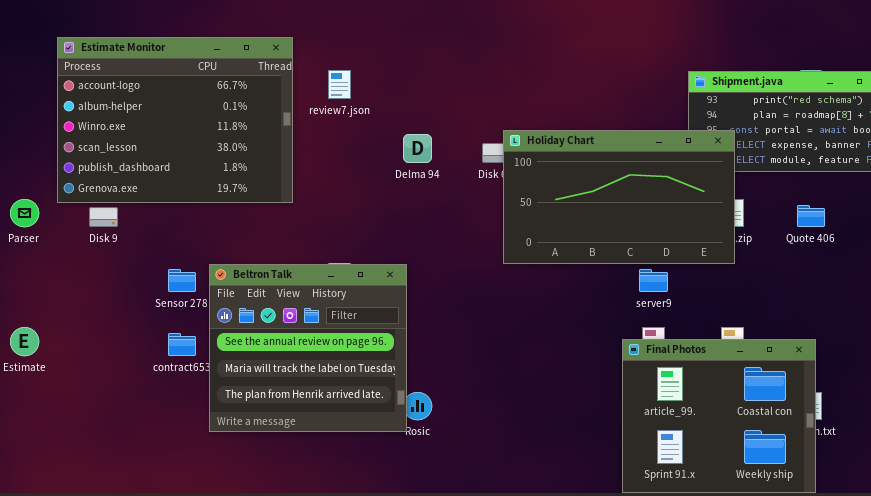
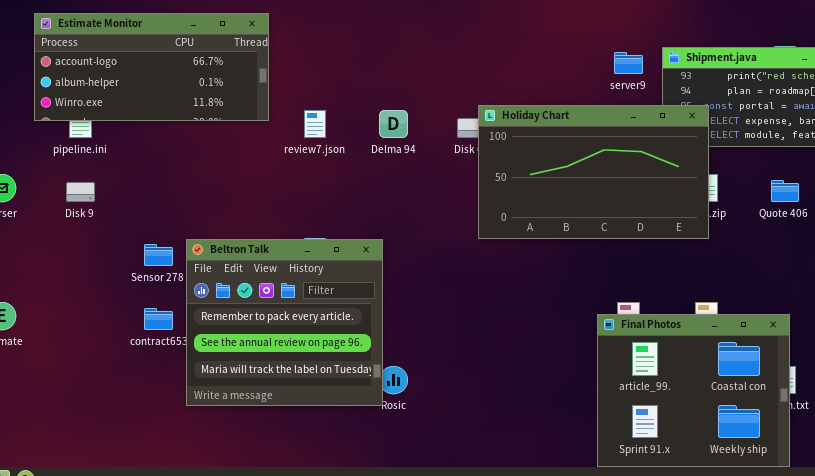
Estimate Monitor: [57,37,293,203] -> [34,13,269,121], resized
review7.json: [328,70,351,99] -> [304,110,326,138], moved
Beltron Talk: [209,264,407,432] -> [186,239,383,406], scrolled up 1 row
server9: [639,269,668,292] -> [614,52,643,74], moved

